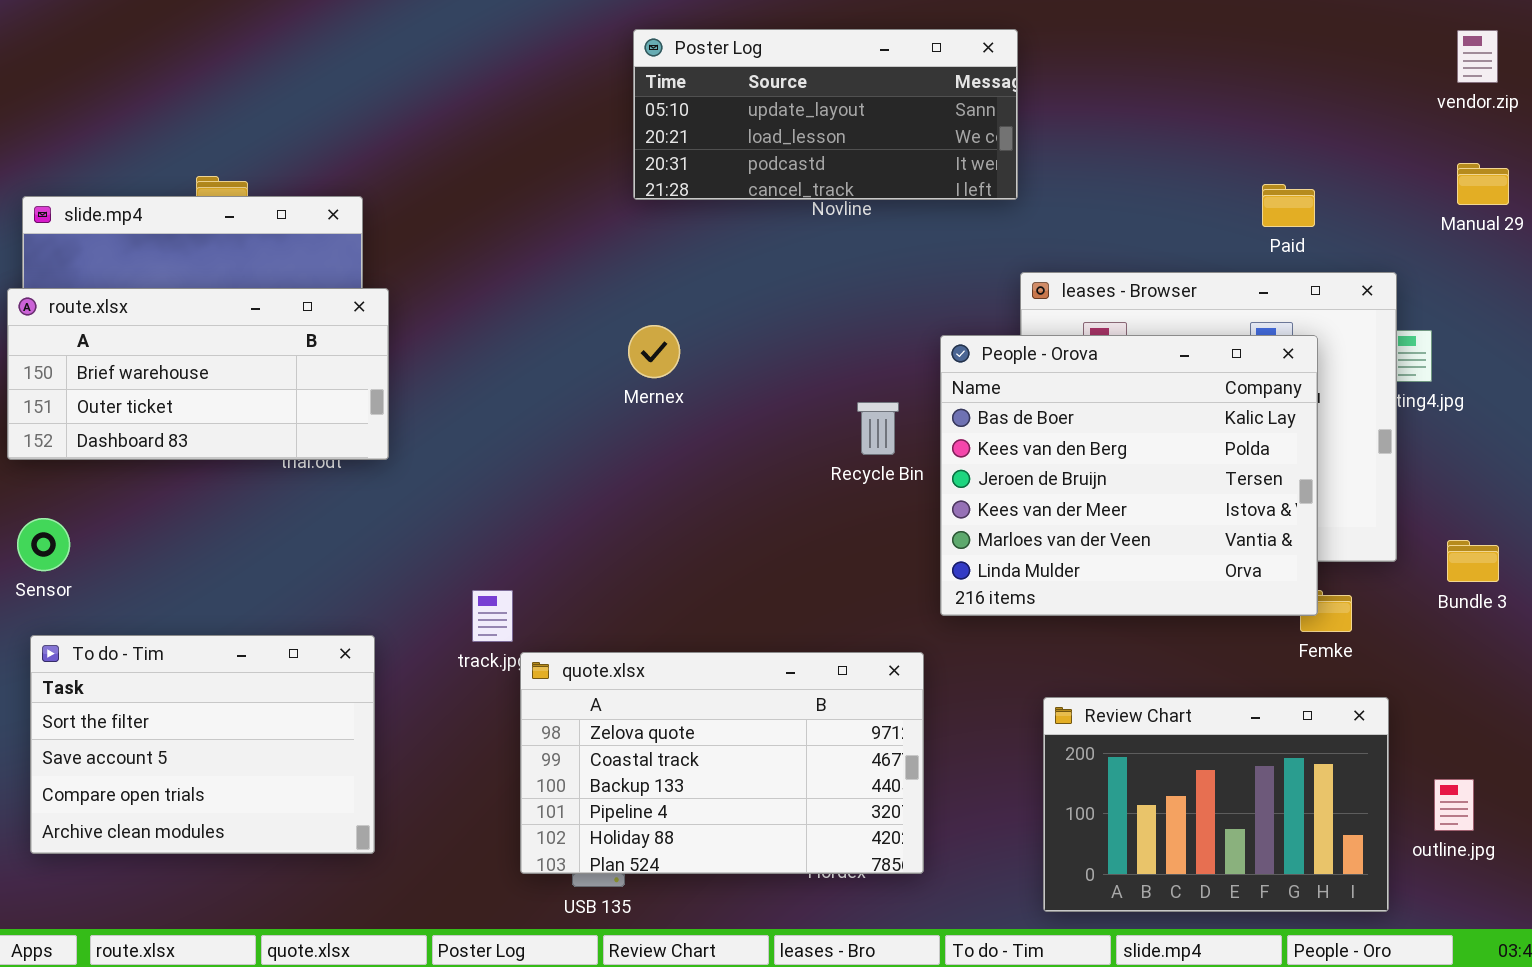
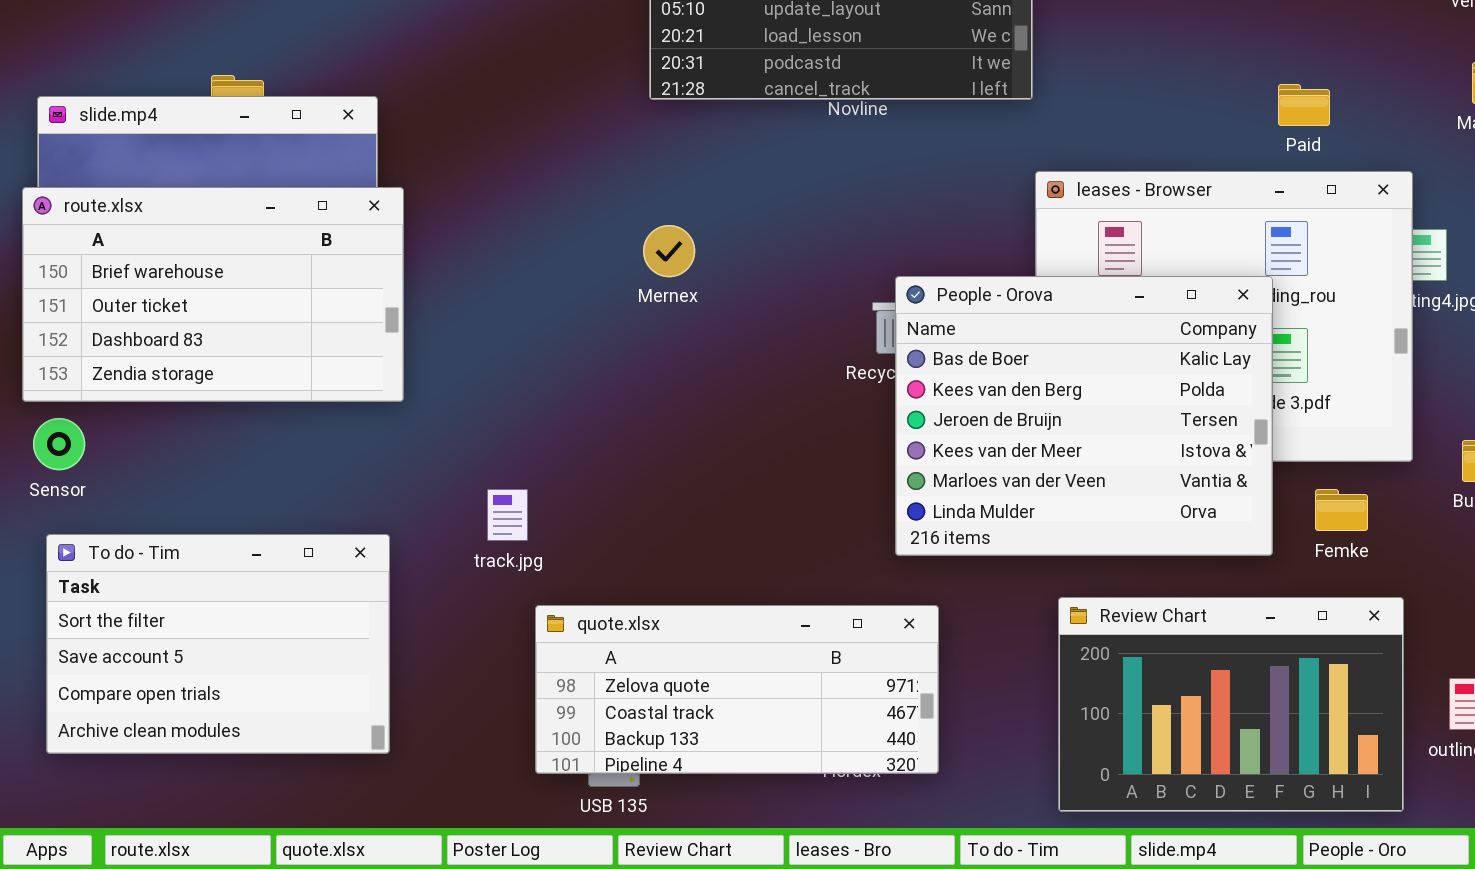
route.xlsx: [7,288,389,460] -> [22,187,404,402], resized
People - Orova: [940,335,1318,616] -> [895,276,1273,556], moved
quote.xlsx: [520,652,924,874] -> [535,605,939,774], resized

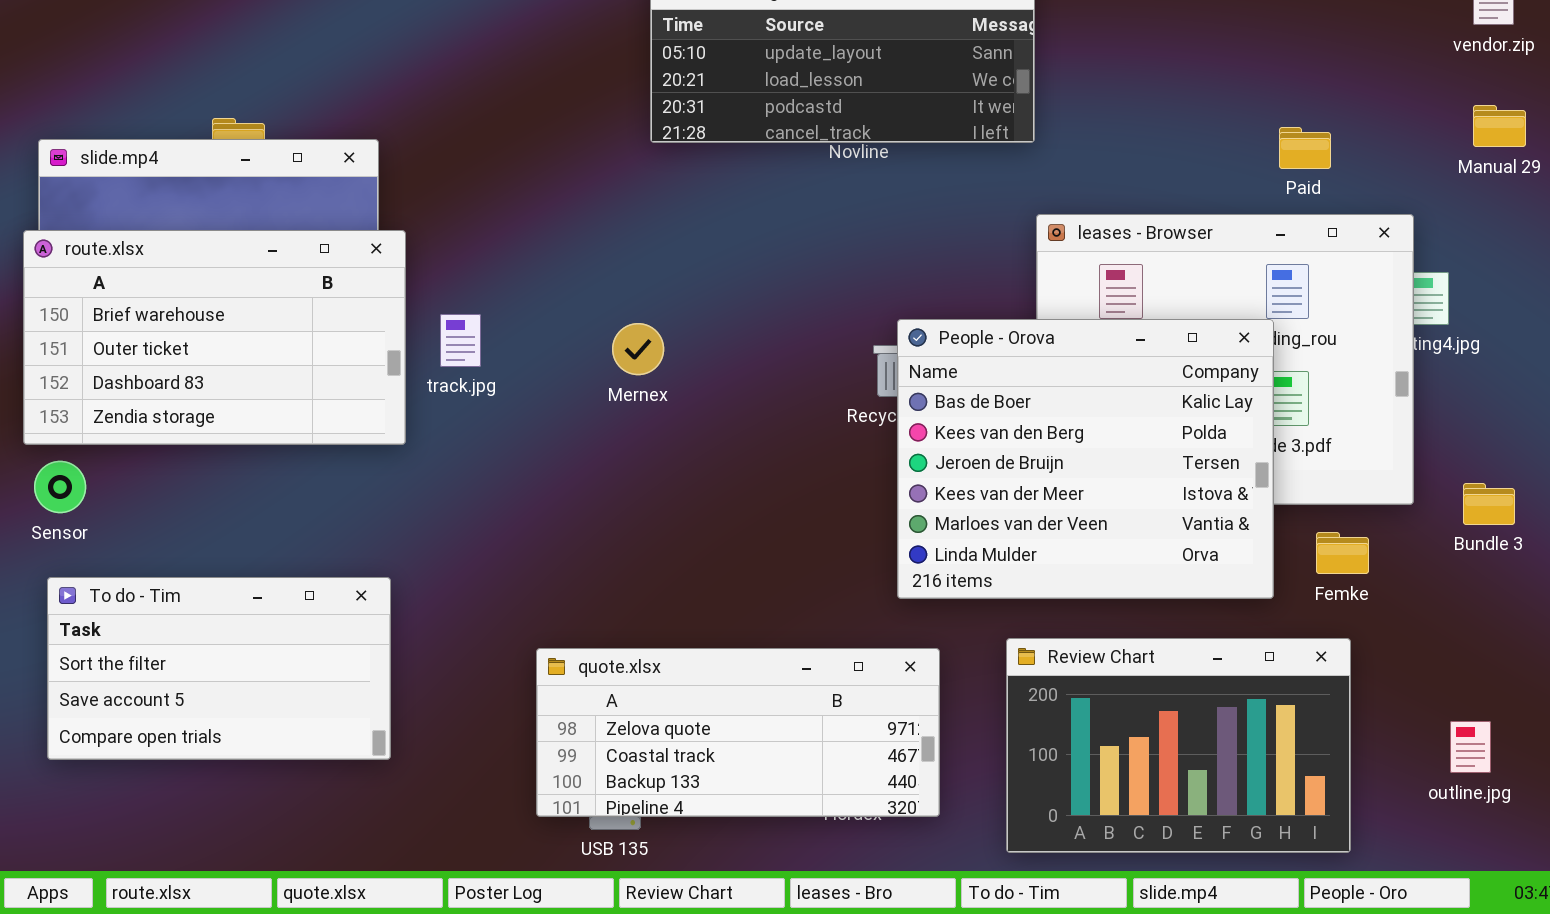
Mernex: [643,225,695,277] -> [612,323,664,375], moved
track.jpg: [487,489,528,541] -> [440,314,481,367], moved
To do - Tim: [46,534,390,754] -> [47,577,391,760], resized
Review Chart: [1058,597,1404,812] -> [1006,638,1351,853], moved

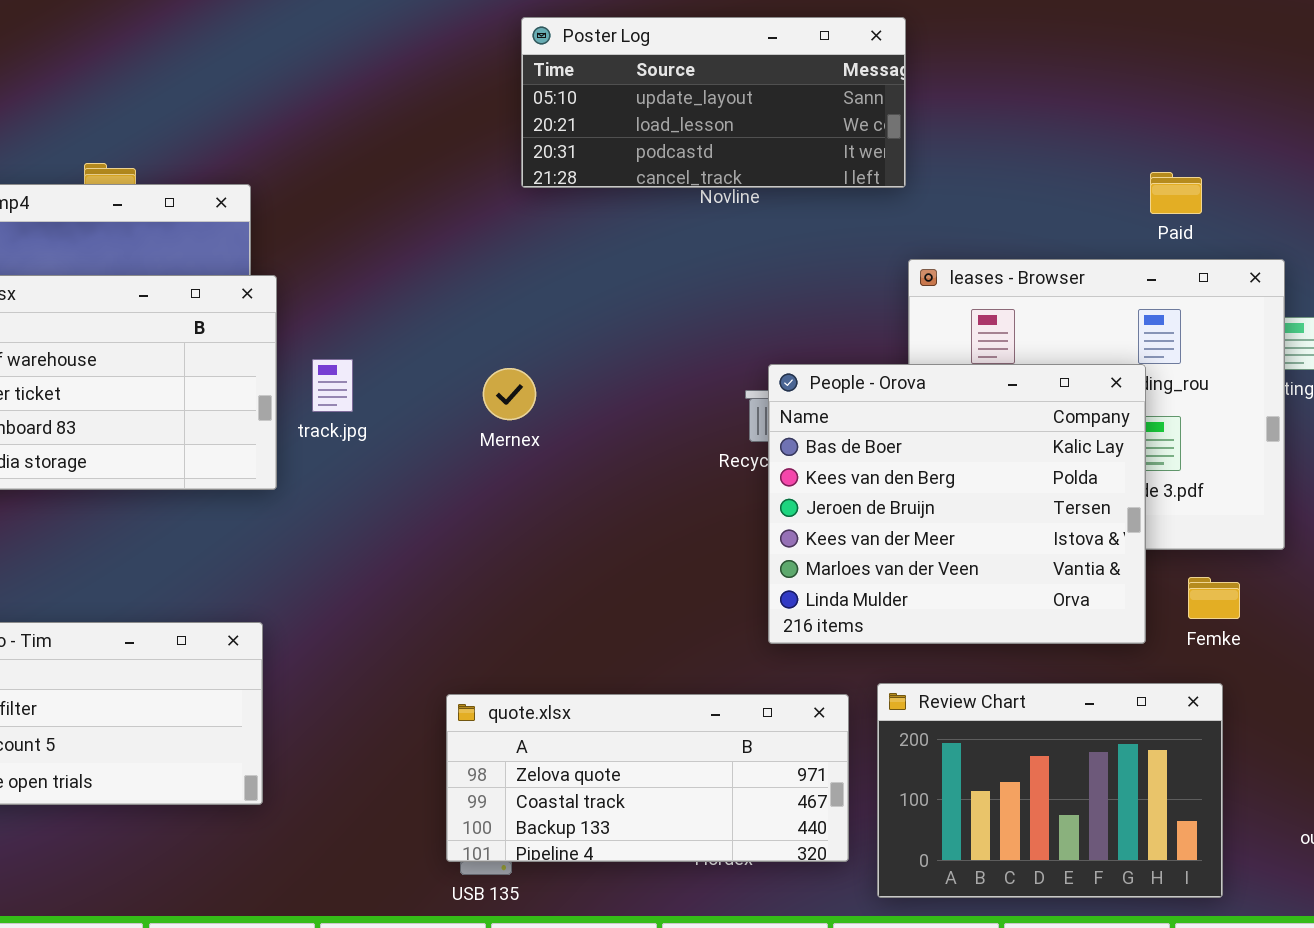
quote.xlsx: [536,648,940,817] -> [446,694,849,862], moved

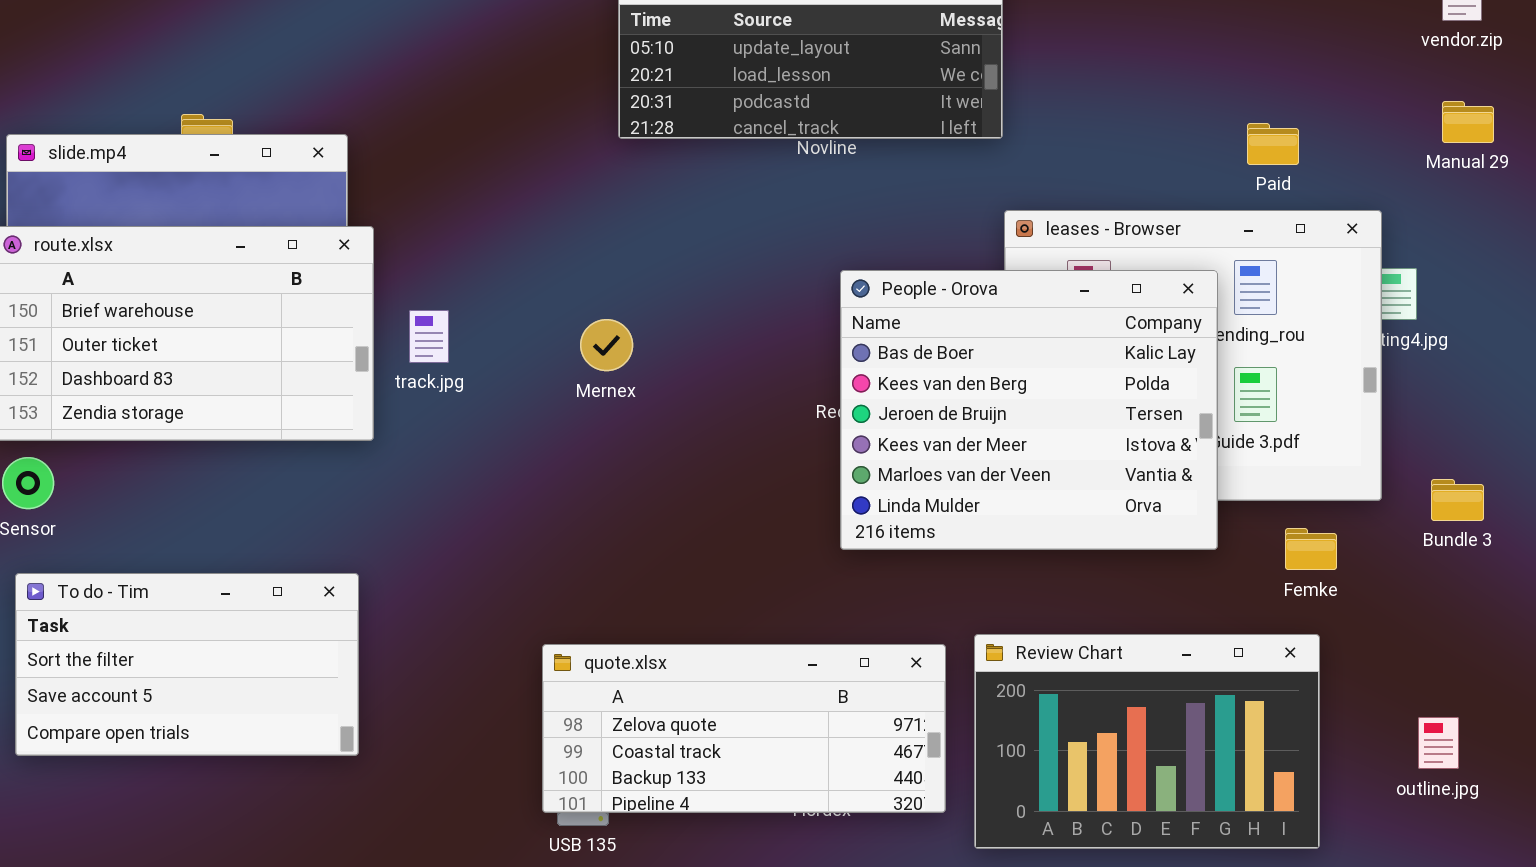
People - Orova: [768,364,1146,644] -> [840,270,1218,550], moved

